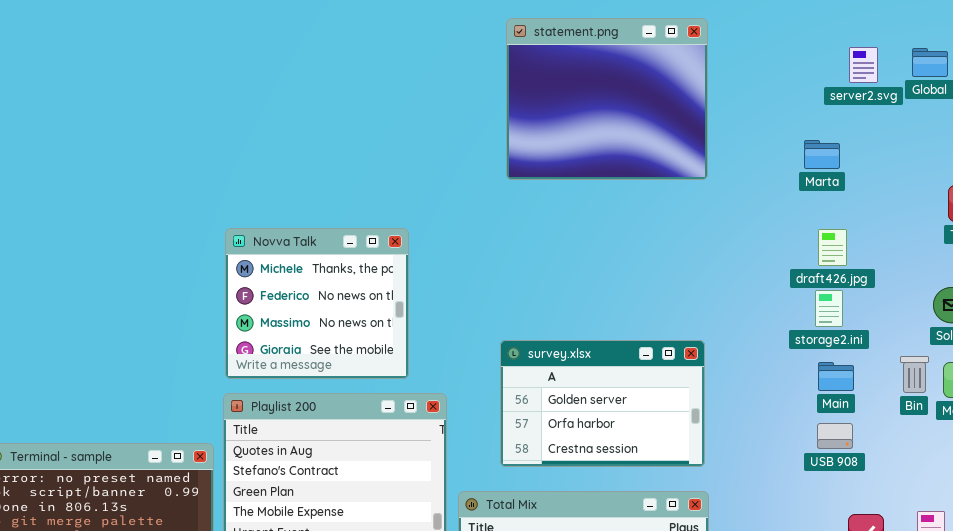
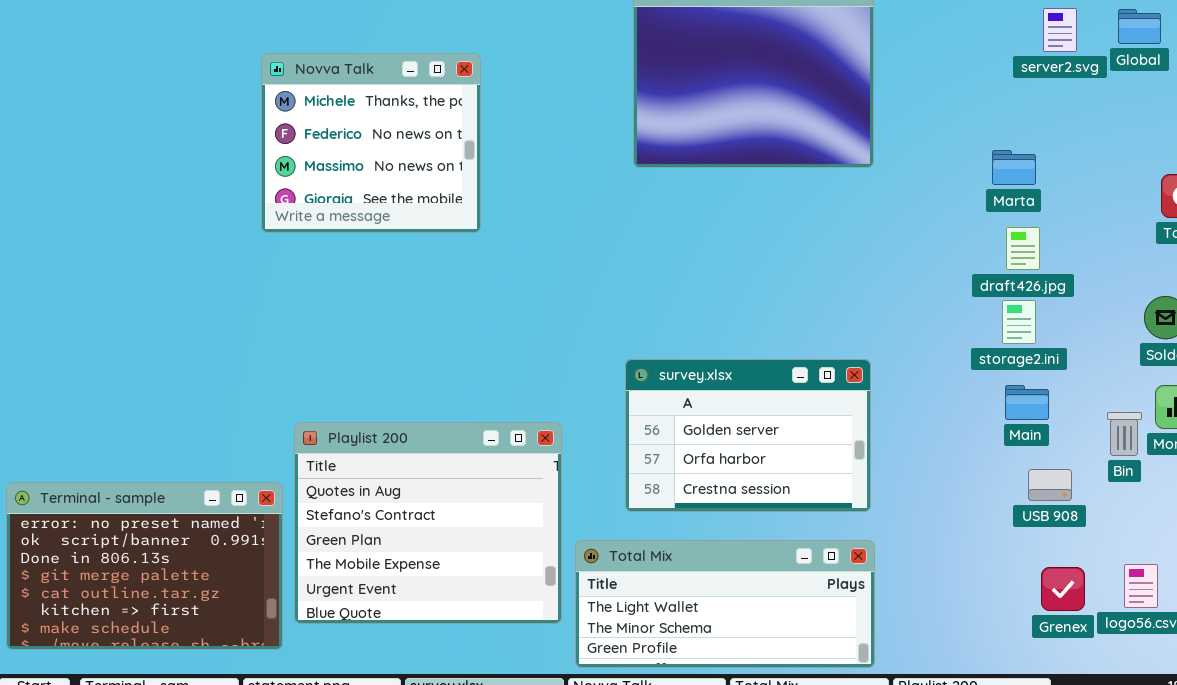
Marta: [804,140,840,169] -> [992,150,1036,185], moved
Novva Talk: [225,228,409,379] -> [261,53,481,233], moved
Bin: [900,356,929,393] -> [1107,412,1142,456], moved
USB 908: [817,423,853,449] -> [1028,469,1072,501], moved

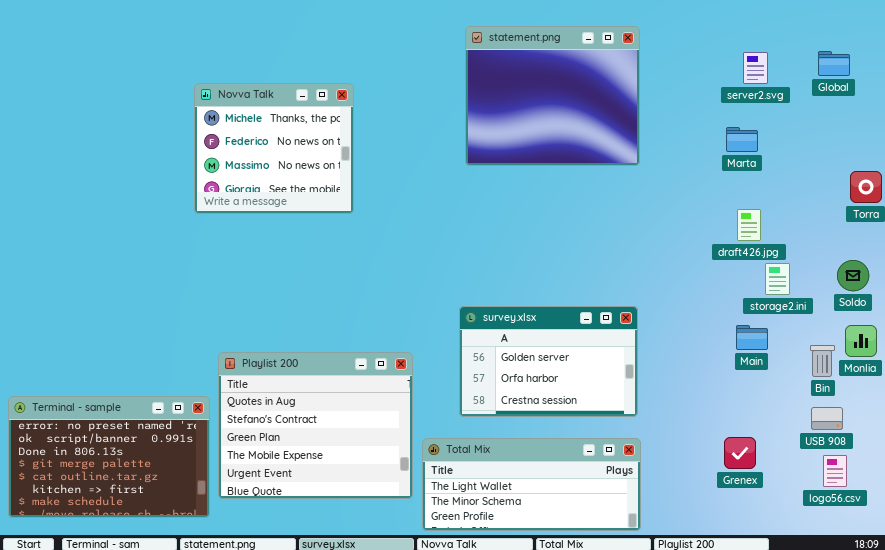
server2.svg: [1043,8,1077,52] -> [743,52,768,84], moved
Marta: [992,150,1036,185] -> [726,127,758,152], moved
storage2.ini: [1002,300,1036,344] -> [765,263,790,295], moved
USB 908: [1028,469,1072,501] -> [811,407,843,430], moved
Grenex: [1041,567,1085,611] -> [724,437,756,469], moved

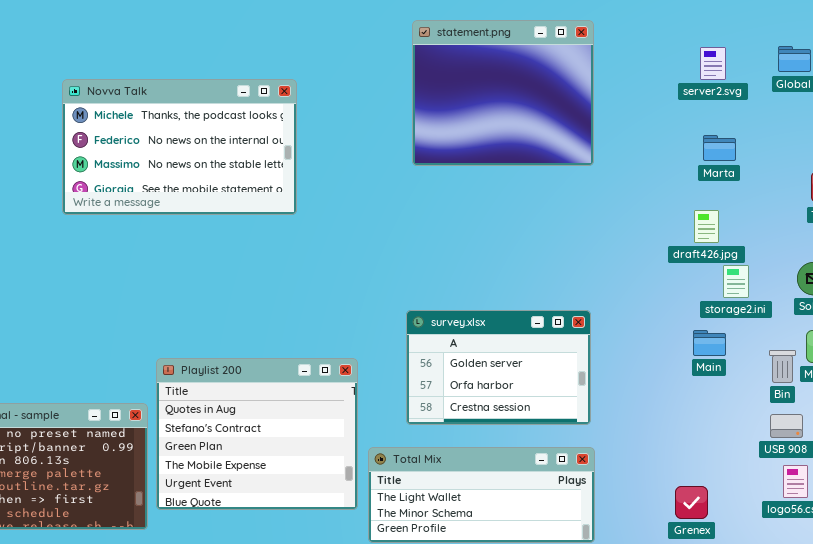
Novva Talk: [194,83,354,214] -> [62,79,297,215], resized
Marta: [726,127,758,152] -> [703,135,736,161], moved
Grenex: [724,437,756,469] -> [675,486,708,519], moved

